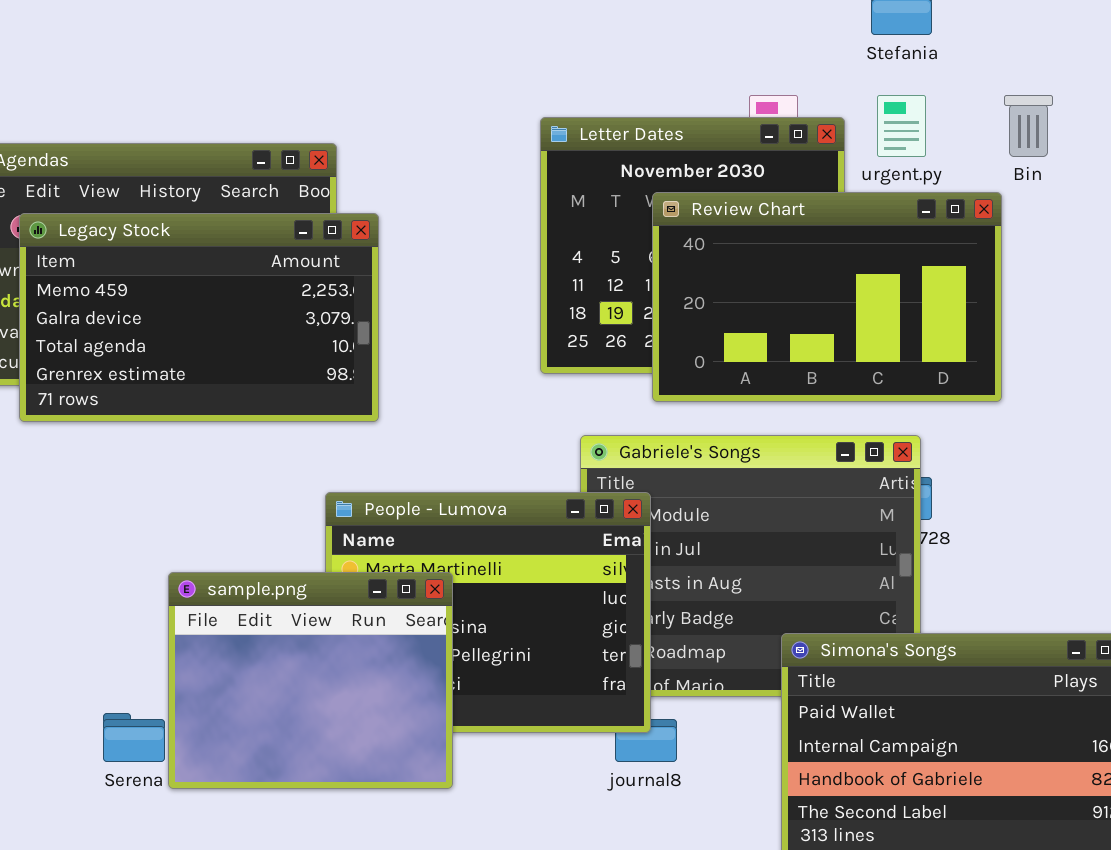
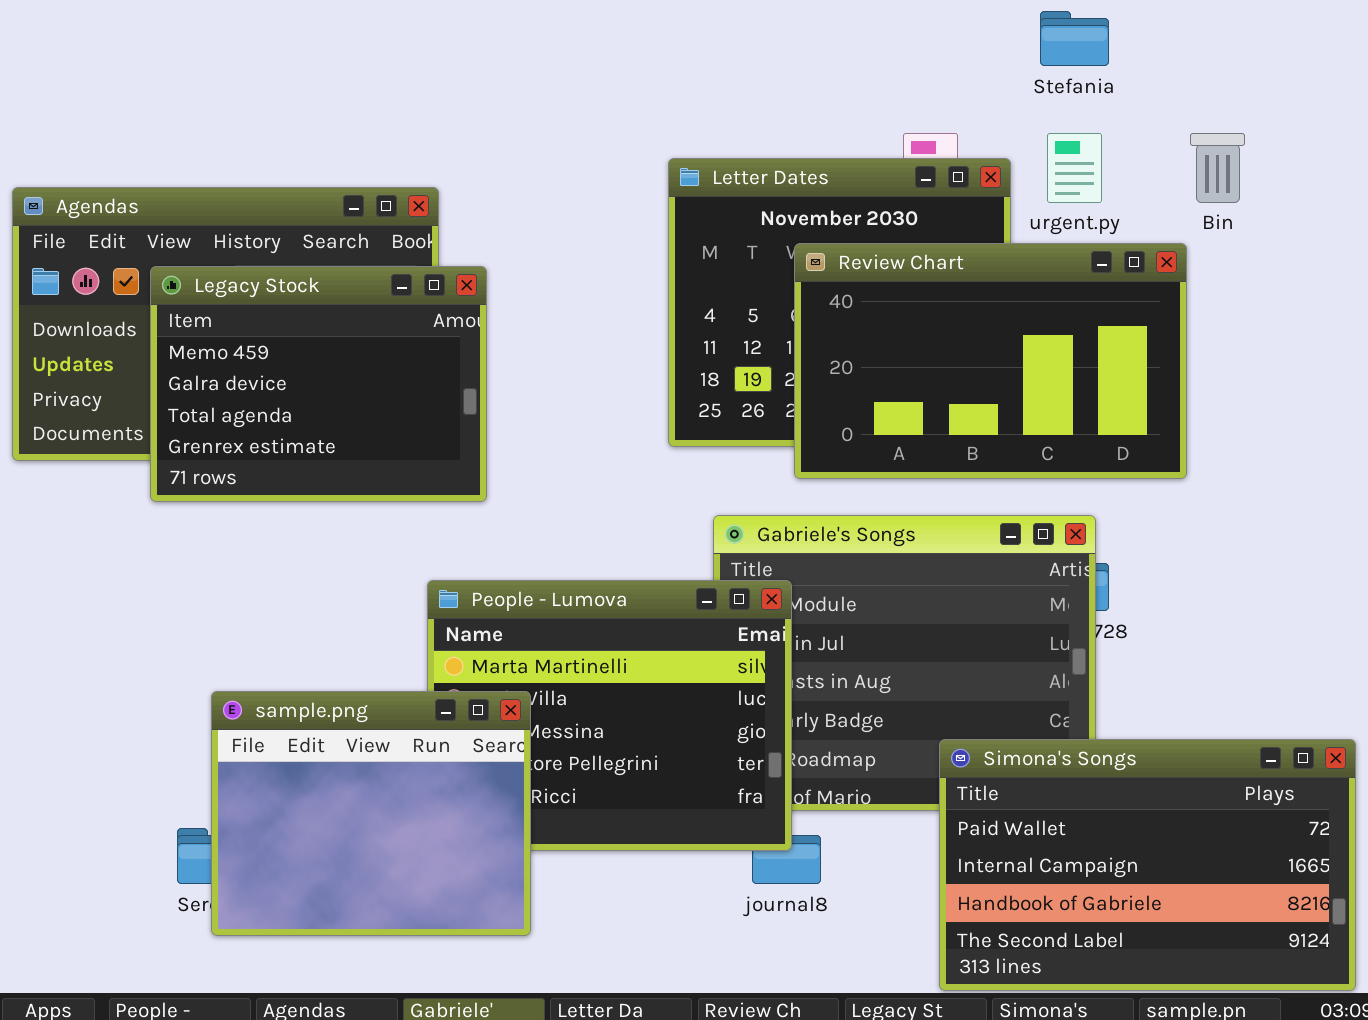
Legacy Stock: [19,213,379,422] -> [150,266,487,502], resized
sample.png: [168,572,453,789] -> [211,691,531,936], moved

